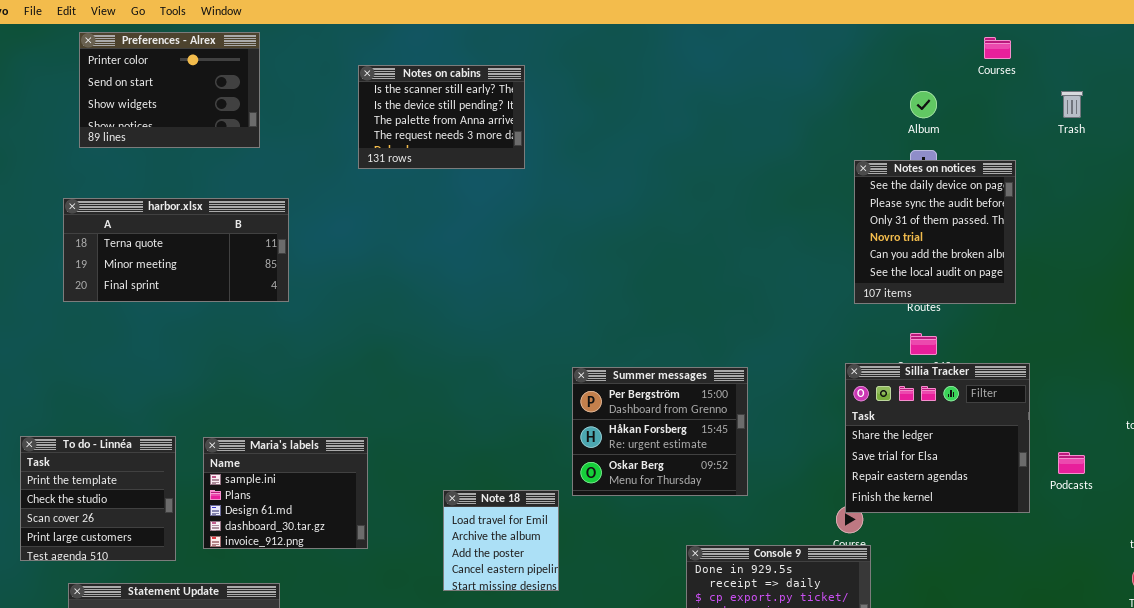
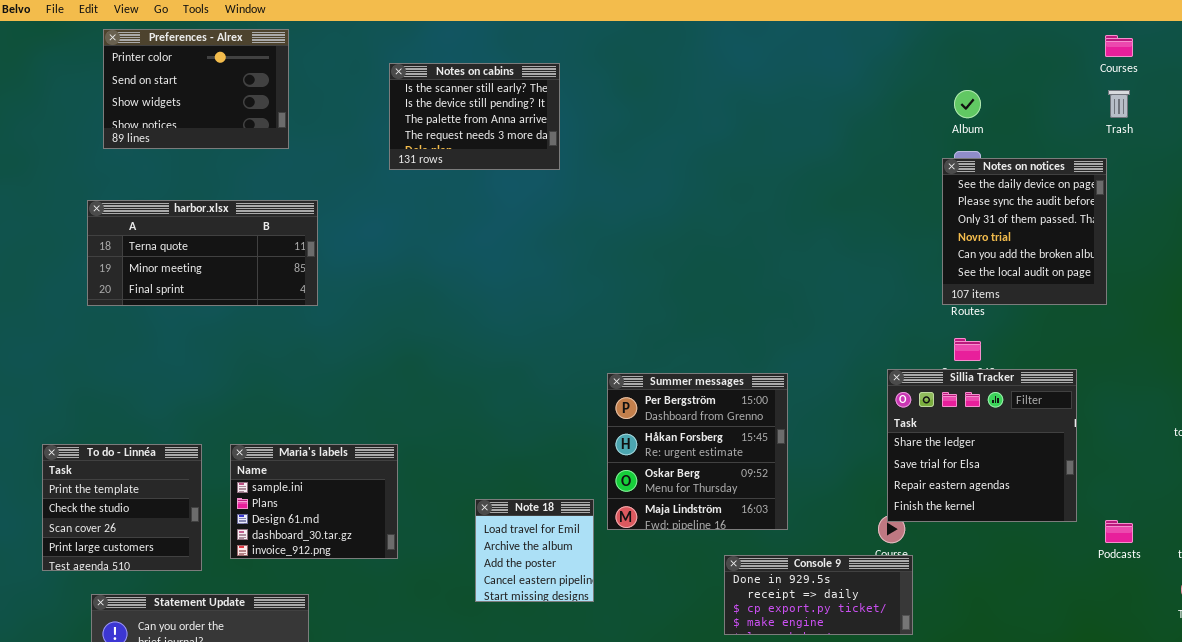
Courses: [984,37,1011,59] -> [1105,35,1133,57], moved
Notes on notices: [854,160,1016,304] -> [942,158,1107,305], moved
Summer messages: [572,367,748,496] -> [607,373,788,530], resized
Podcasts: [1058,452,1085,474] -> [1105,520,1133,543], moved

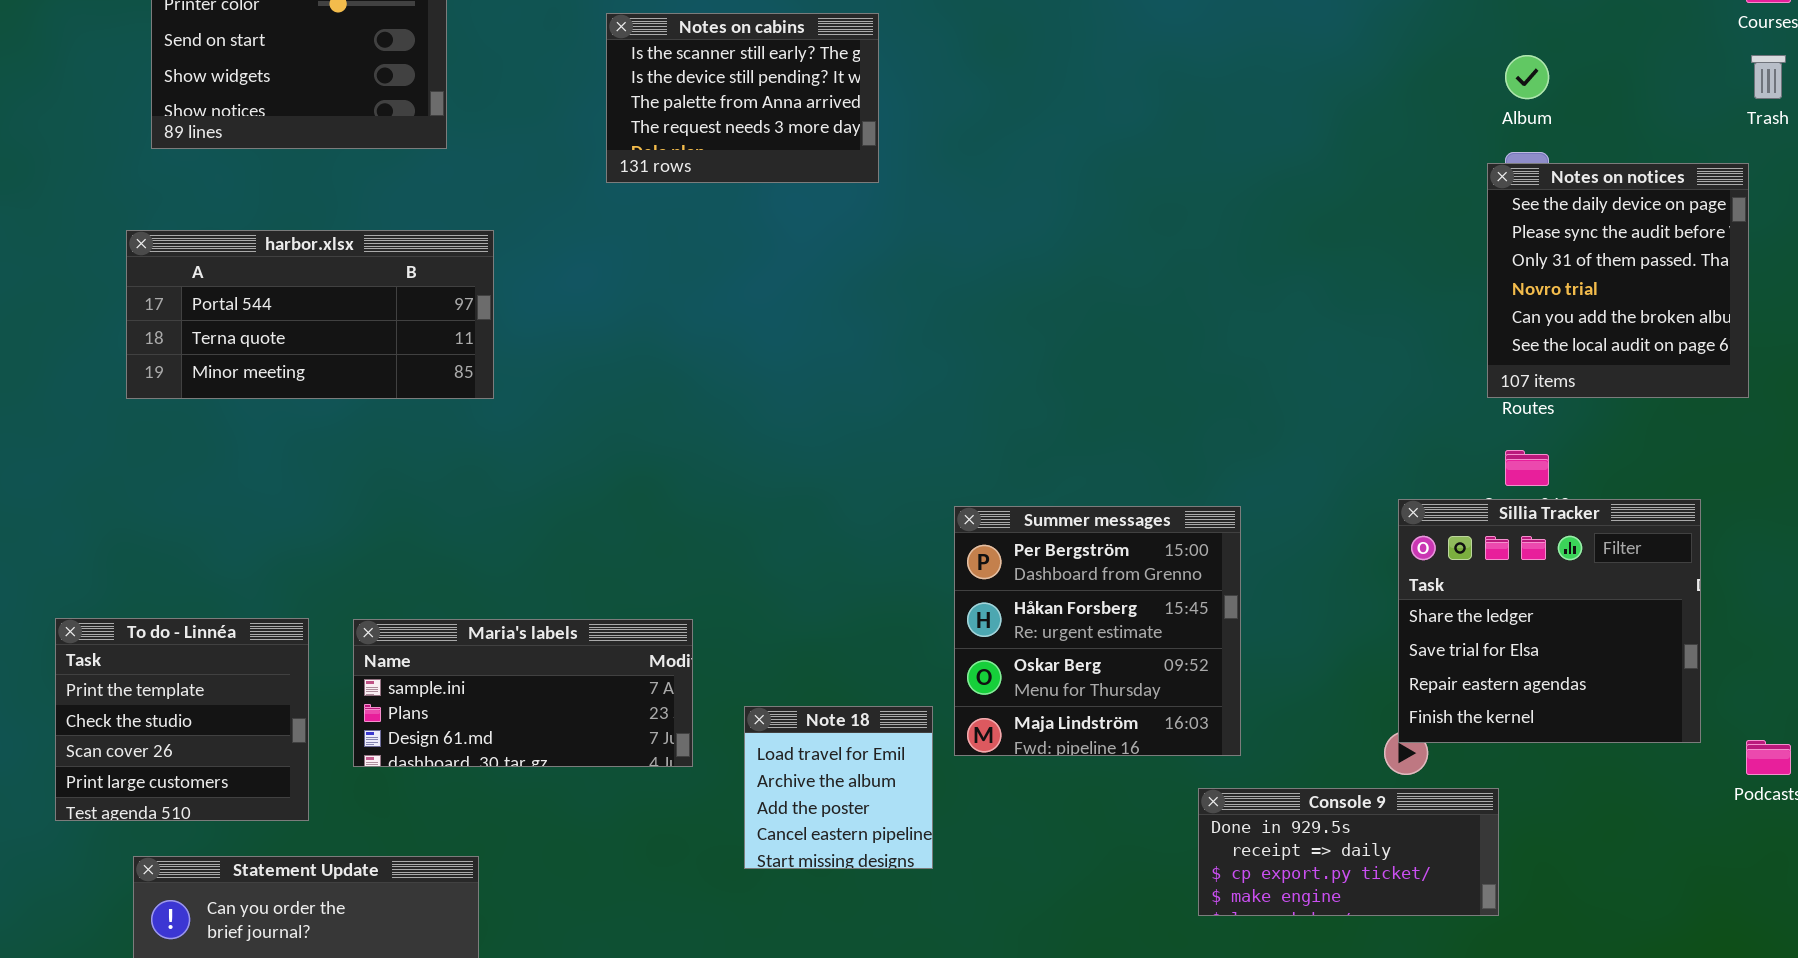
harbor.xlsx: [87,200,318,306] -> [126,230,494,399], scrolled up 1 row
Maria's labels: [230,444,398,559] -> [353,619,693,767], resized
Console 9: [724,555,913,635] -> [1198,788,1499,916], moved

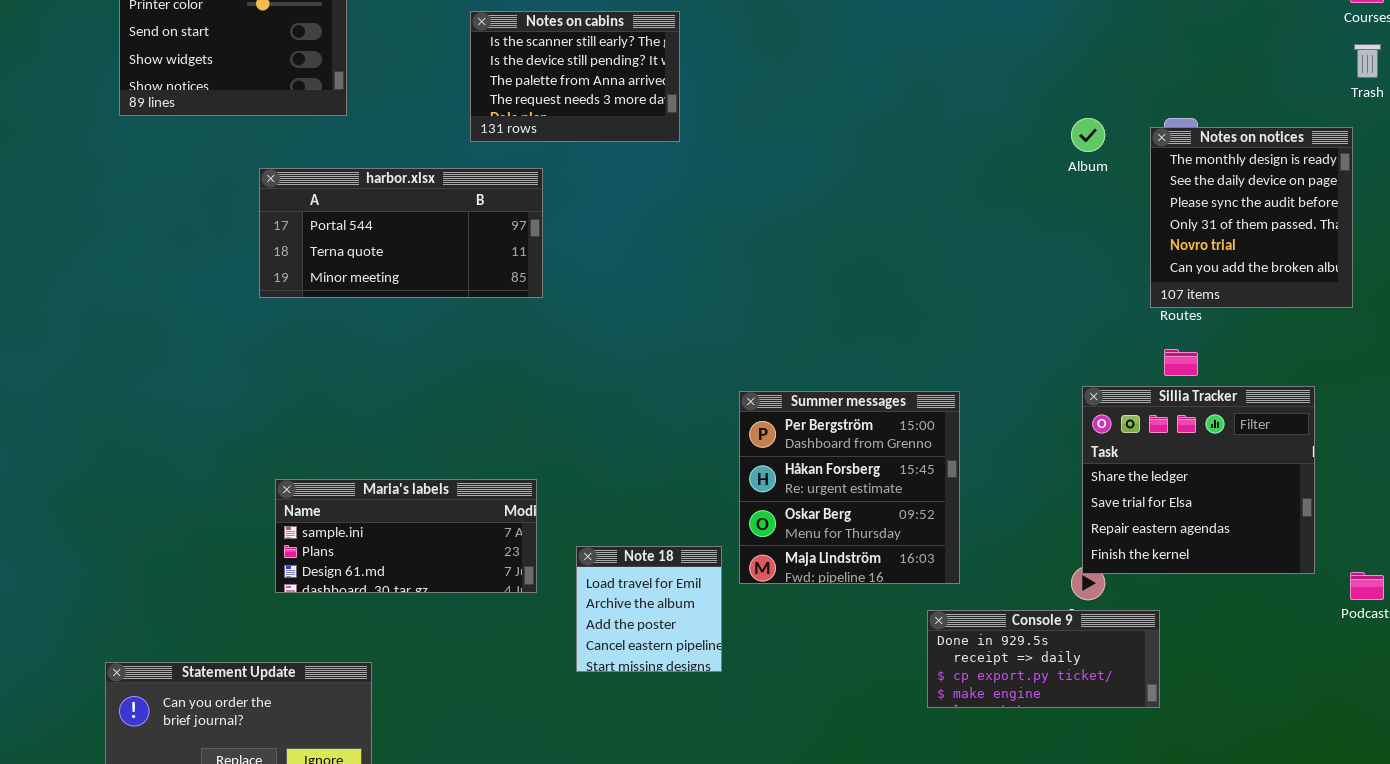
Album: [1505,55,1549,99] -> [1071,118,1105,152], moved
Notes on notices: [1487,163,1749,398] -> [1150,127,1353,308], scrolled up 1 row
harbor.xlsx: [126,230,494,399] -> [259,168,543,298], moved
To do - Linnéa: [55,618,309,821] -> none, closed

